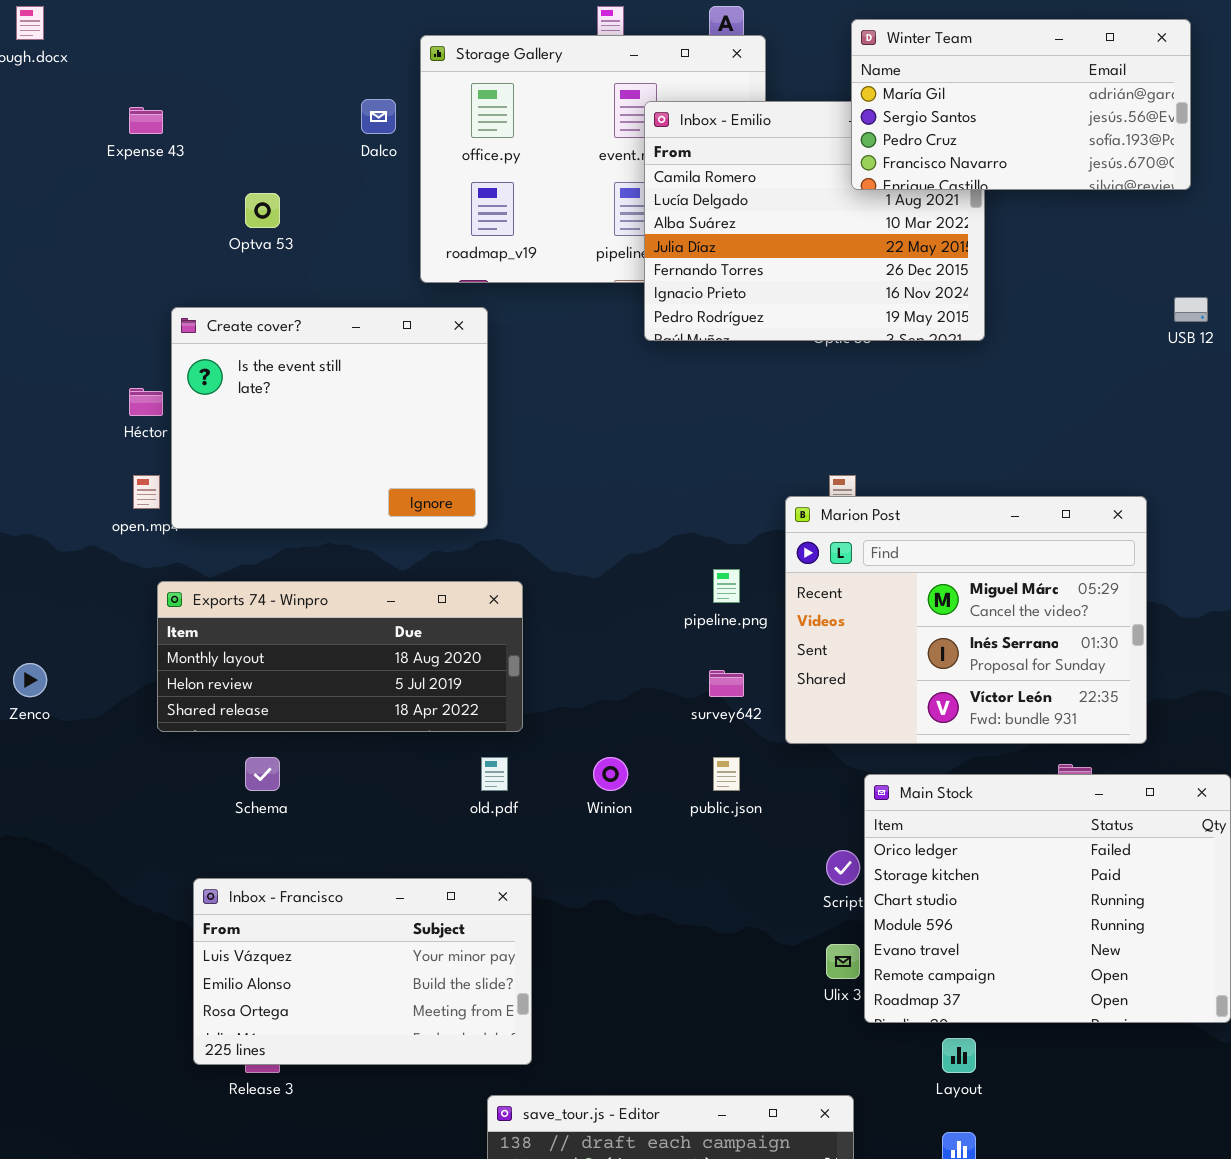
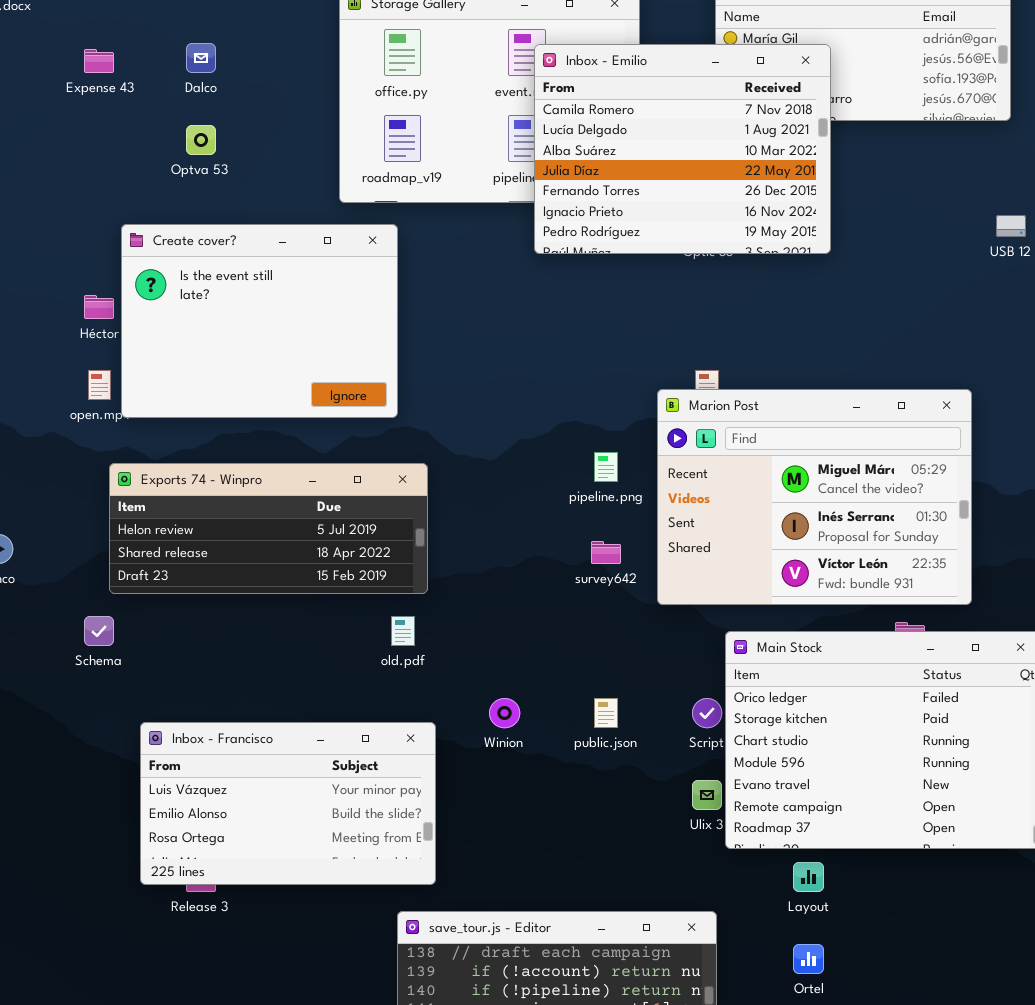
Dalco: [361,99,396,134] -> [186,43,216,73], moved
Inbox - Emilio: [644,101,985,341] -> [534,44,831,254], raised
Exports 74 - Winpro: [157,581,523,732] -> [109,463,428,594], scrolled down 1 row
Schema: [245,757,280,791] -> [84,616,114,646], moved
Winion: [593,757,628,791] -> [489,698,520,728], moved
public.json: [713,757,740,791] -> [594,698,618,728], moved

